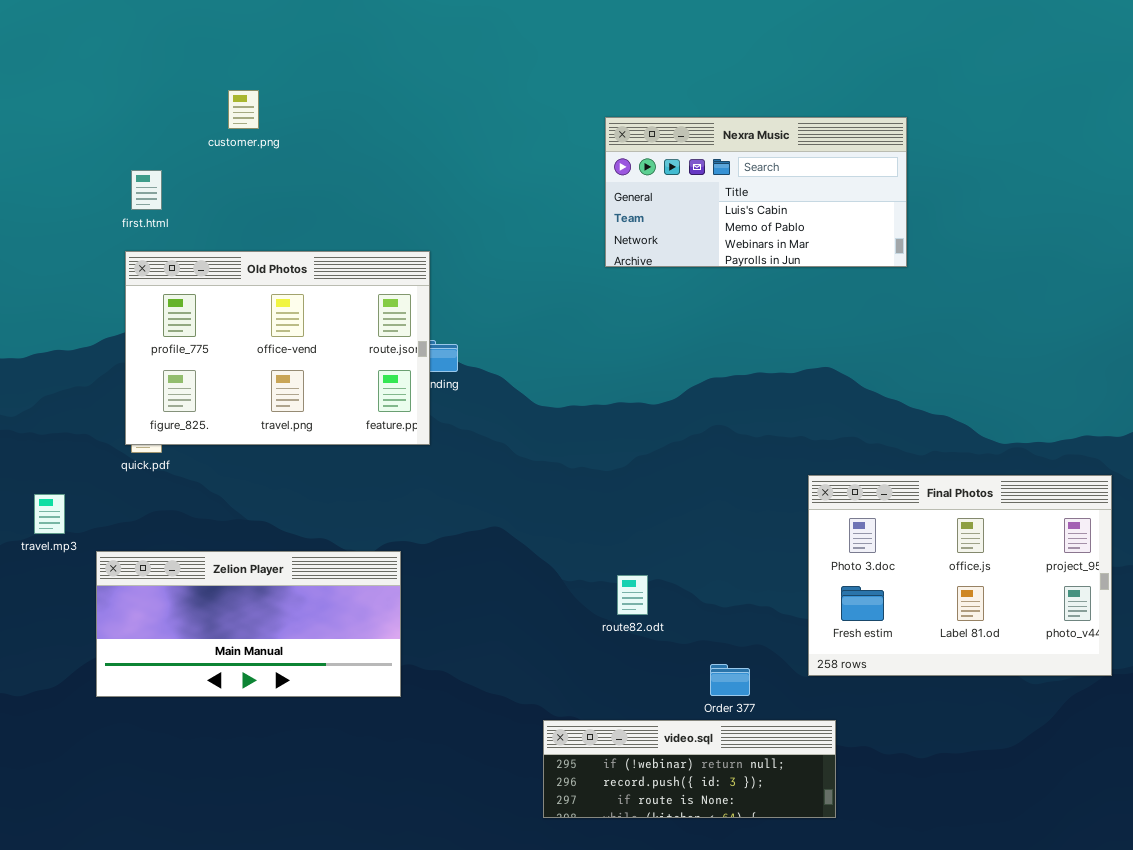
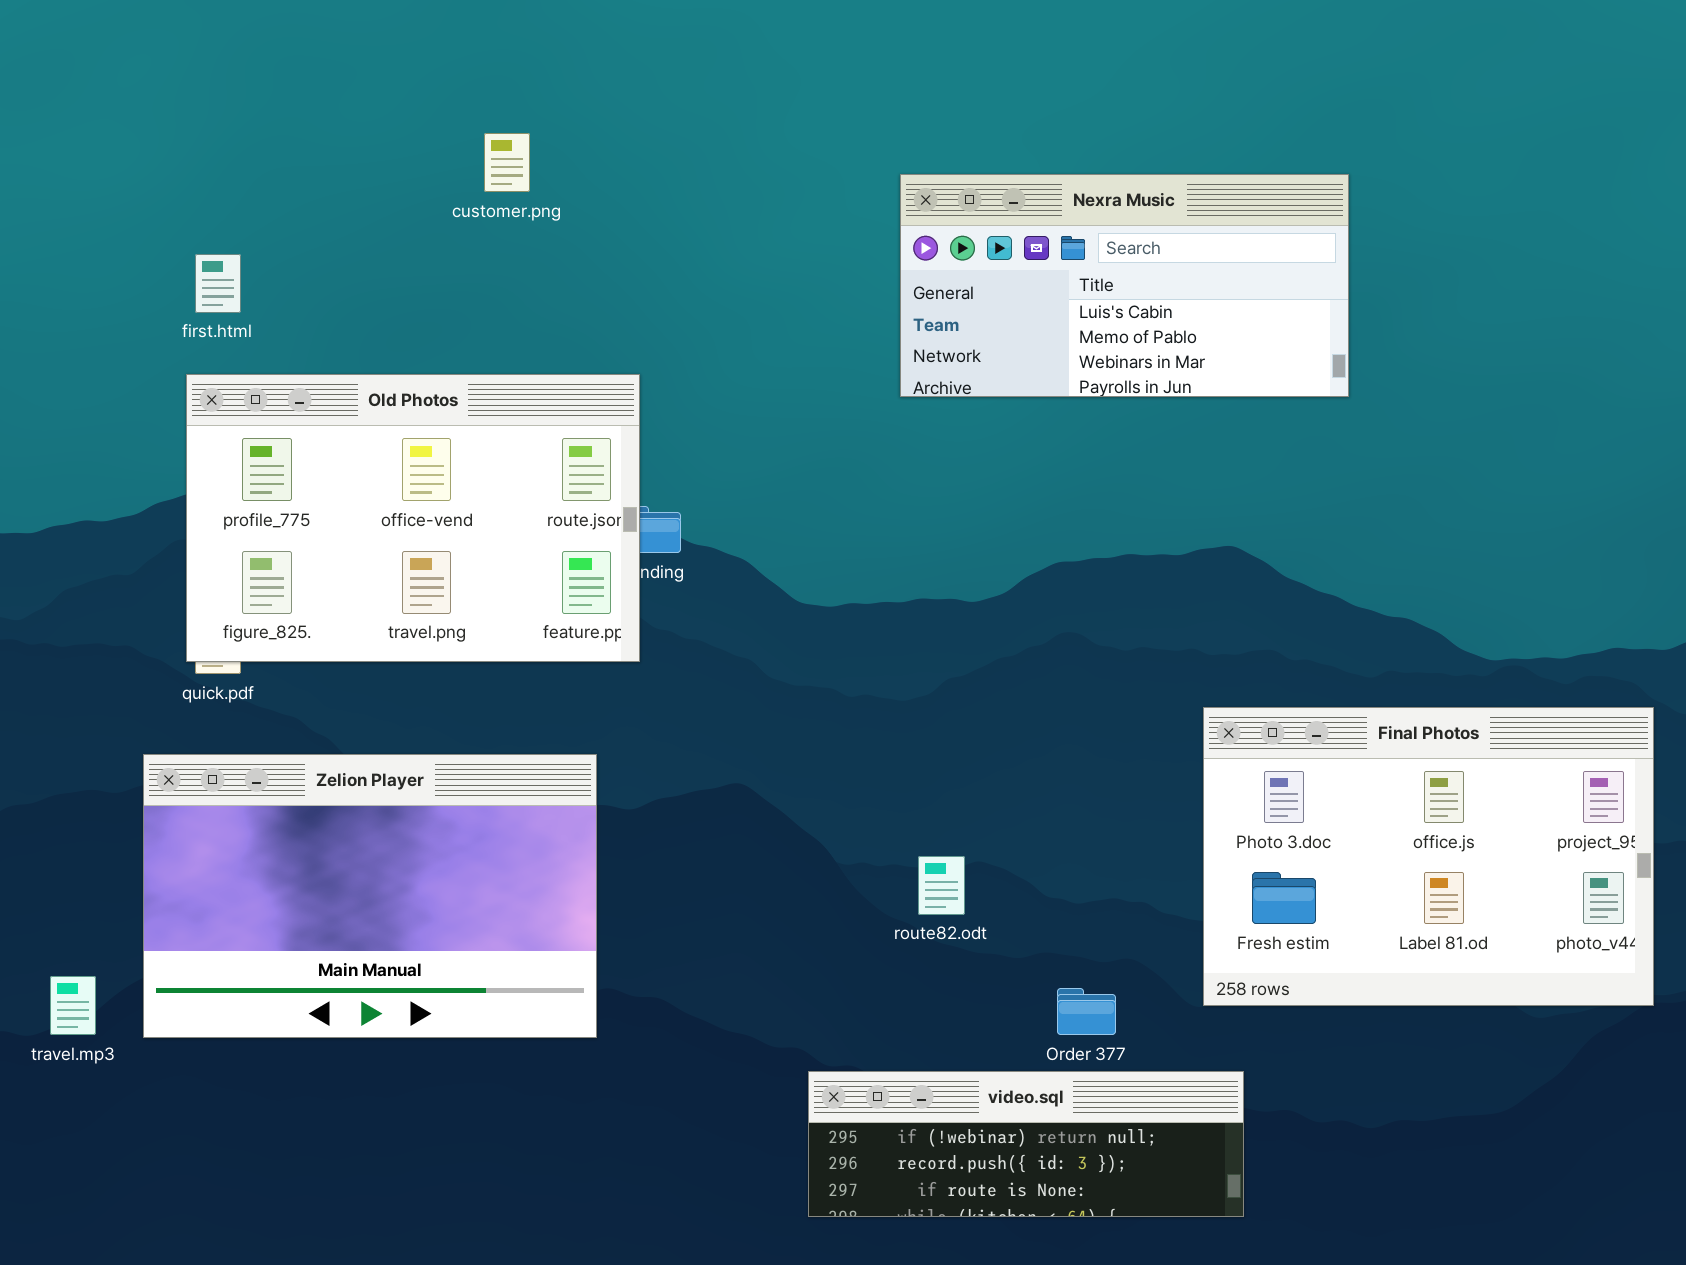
customer.png: [228,90,259,129] -> [484,133,530,192], moved
travel.mp3: [34,494,65,534] -> [50,976,96,1035], moved
Zelion Player: [96,551,401,697] -> [143,754,597,1038], resized

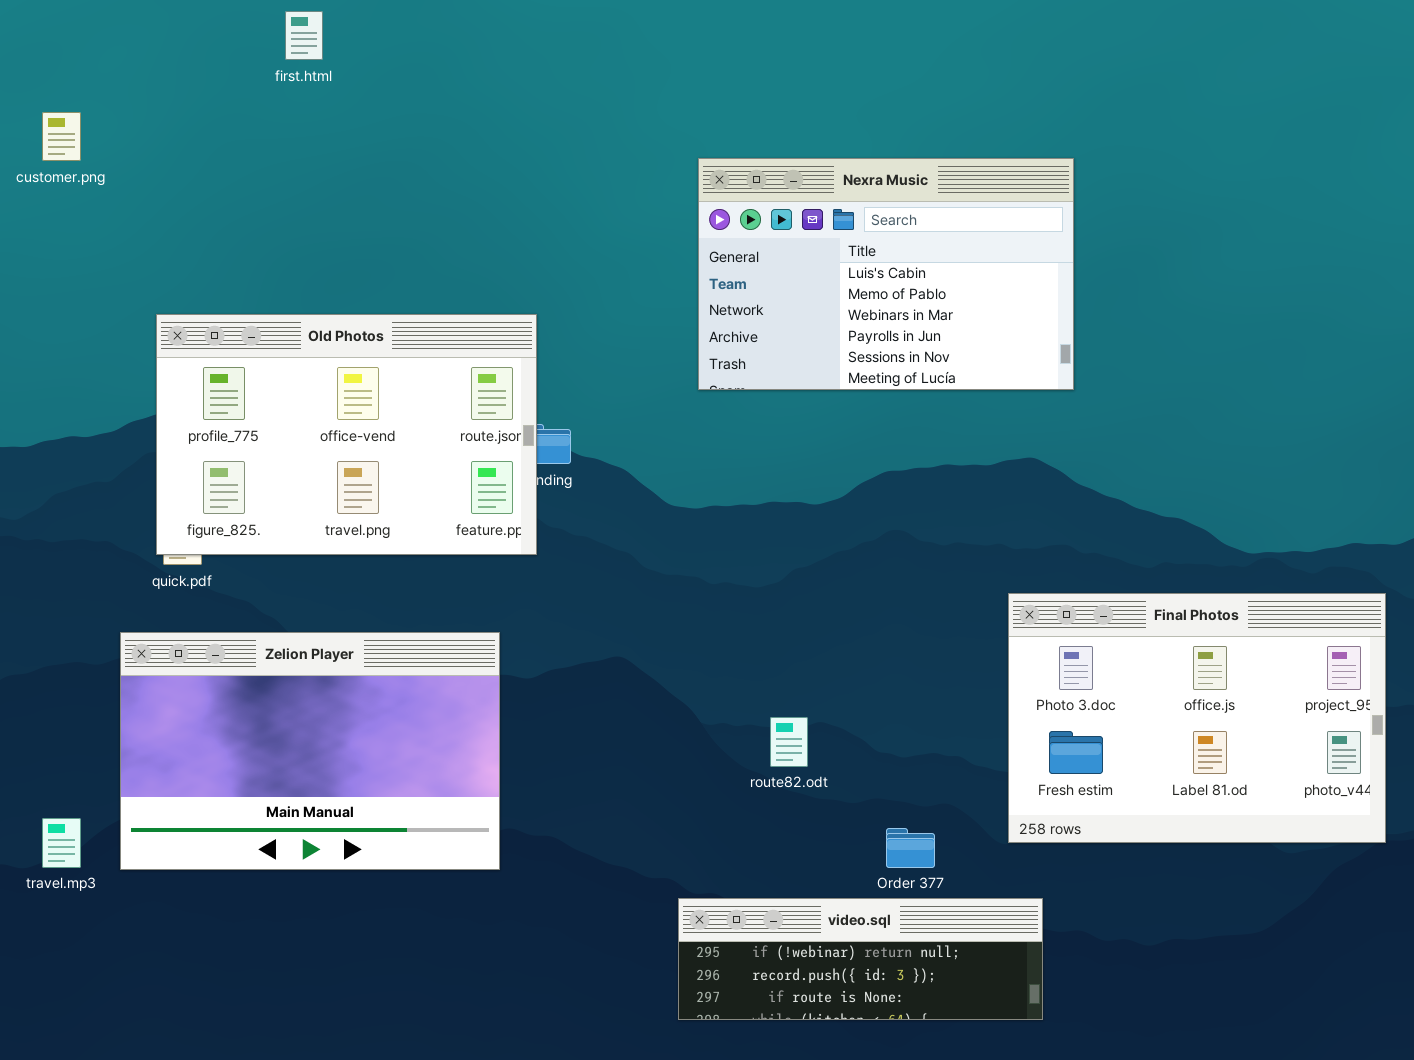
customer.png: [484,133,530,192] -> [42,112,81,161], moved
Nexra Music: [900,174,1349,397] -> [698,158,1074,390], moved, resized
first.html: [195,254,241,313] -> [285,11,323,60], moved

